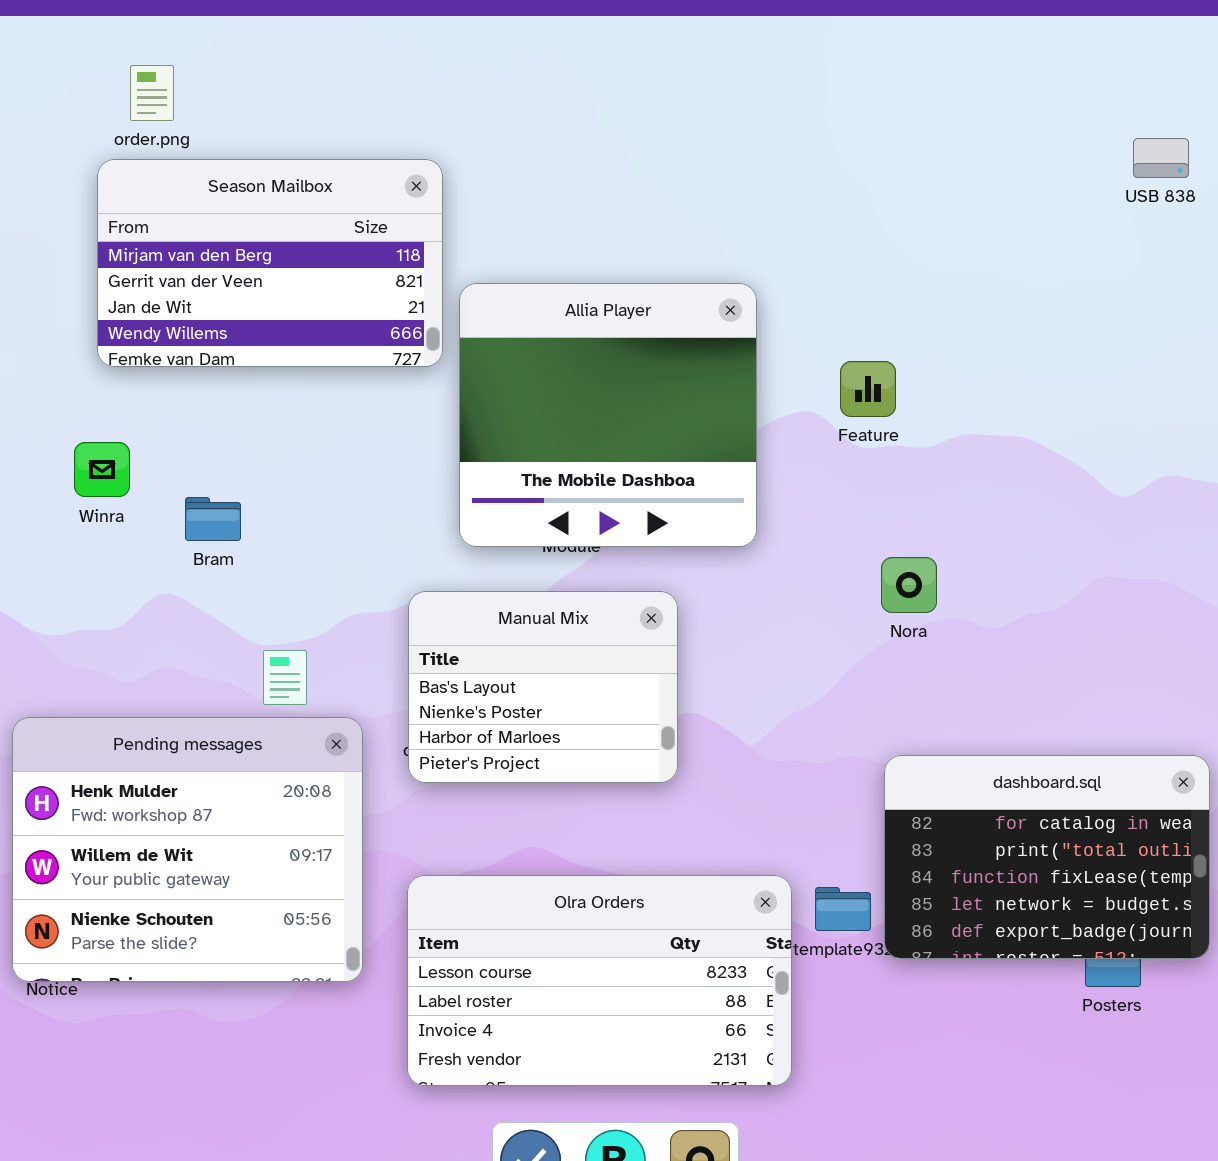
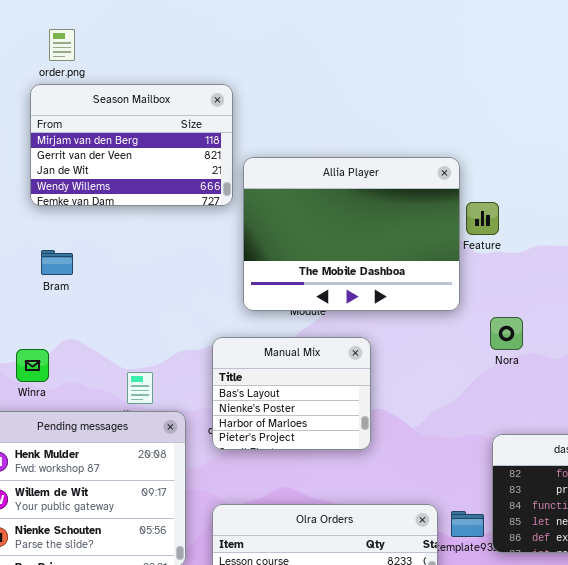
Allia Player: [459,283,757,547] -> [243,157,460,311], resized
Winra: [74,442,130,497] -> [16,349,49,382], moved
Bram: [185,497,241,541] -> [41,250,73,275], moved

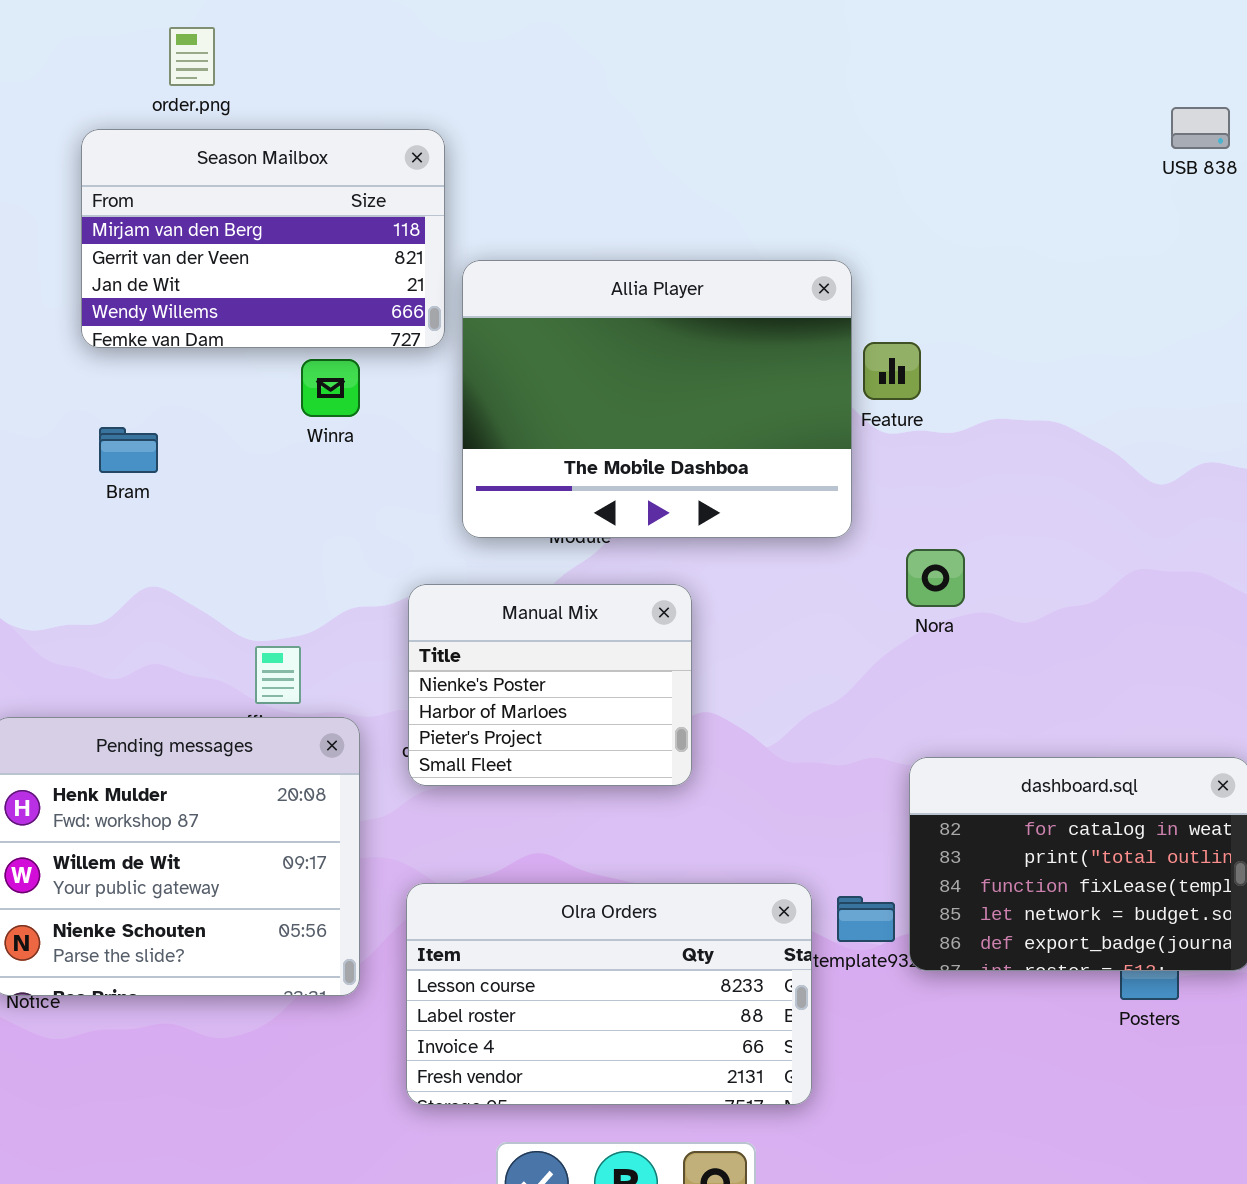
order.png: [49,29,75,61] -> [169,27,215,86], moved
Manual Mix: [212,337,371,450] -> [408,584,692,786], scrolled down 1 row
Winra: [16,349,49,382] -> [301,359,360,417], moved

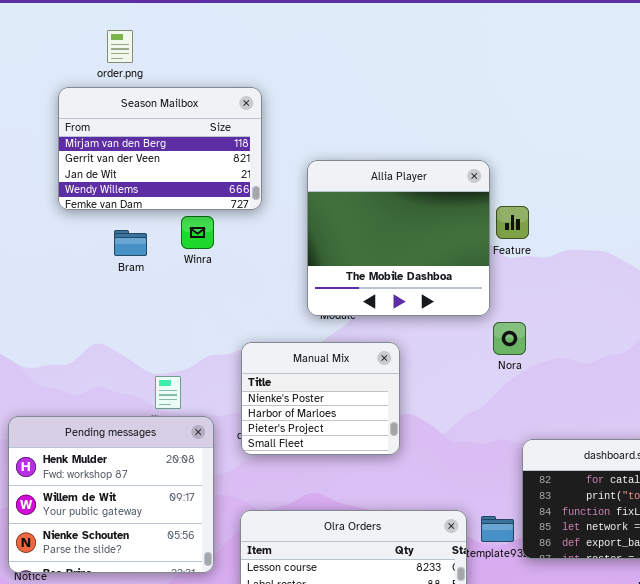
Allia Player: [462,260,852,538] -> [307,160,490,316], resized
Bram: [99,427,158,473] -> [114,230,147,256], moved
Nora: [906,549,965,607] -> [493,322,526,355], moved

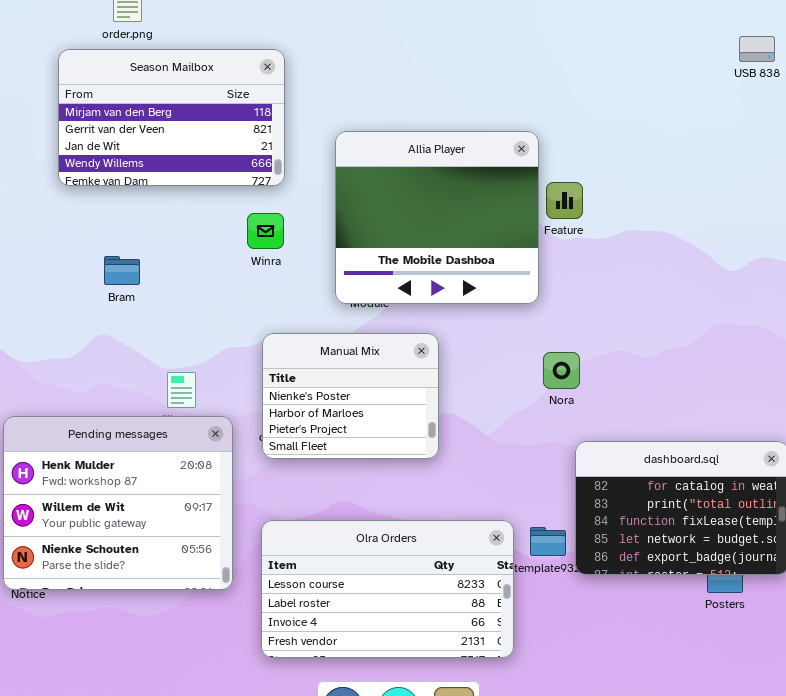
Winra: [181,216,214,249] -> [247,213,284,249], moved
Bram: [114,230,147,256] -> [104,256,140,285], moved
Nora: [493,322,526,355] -> [543,352,580,389], moved

